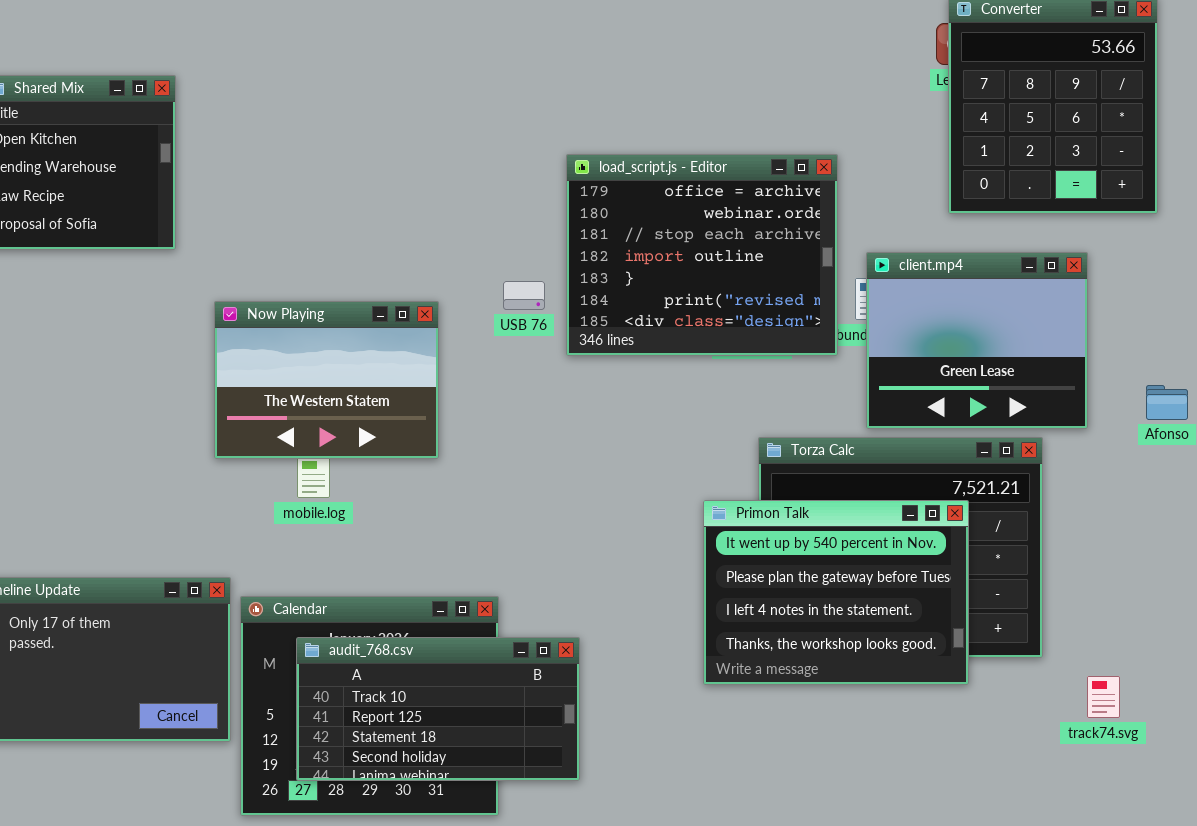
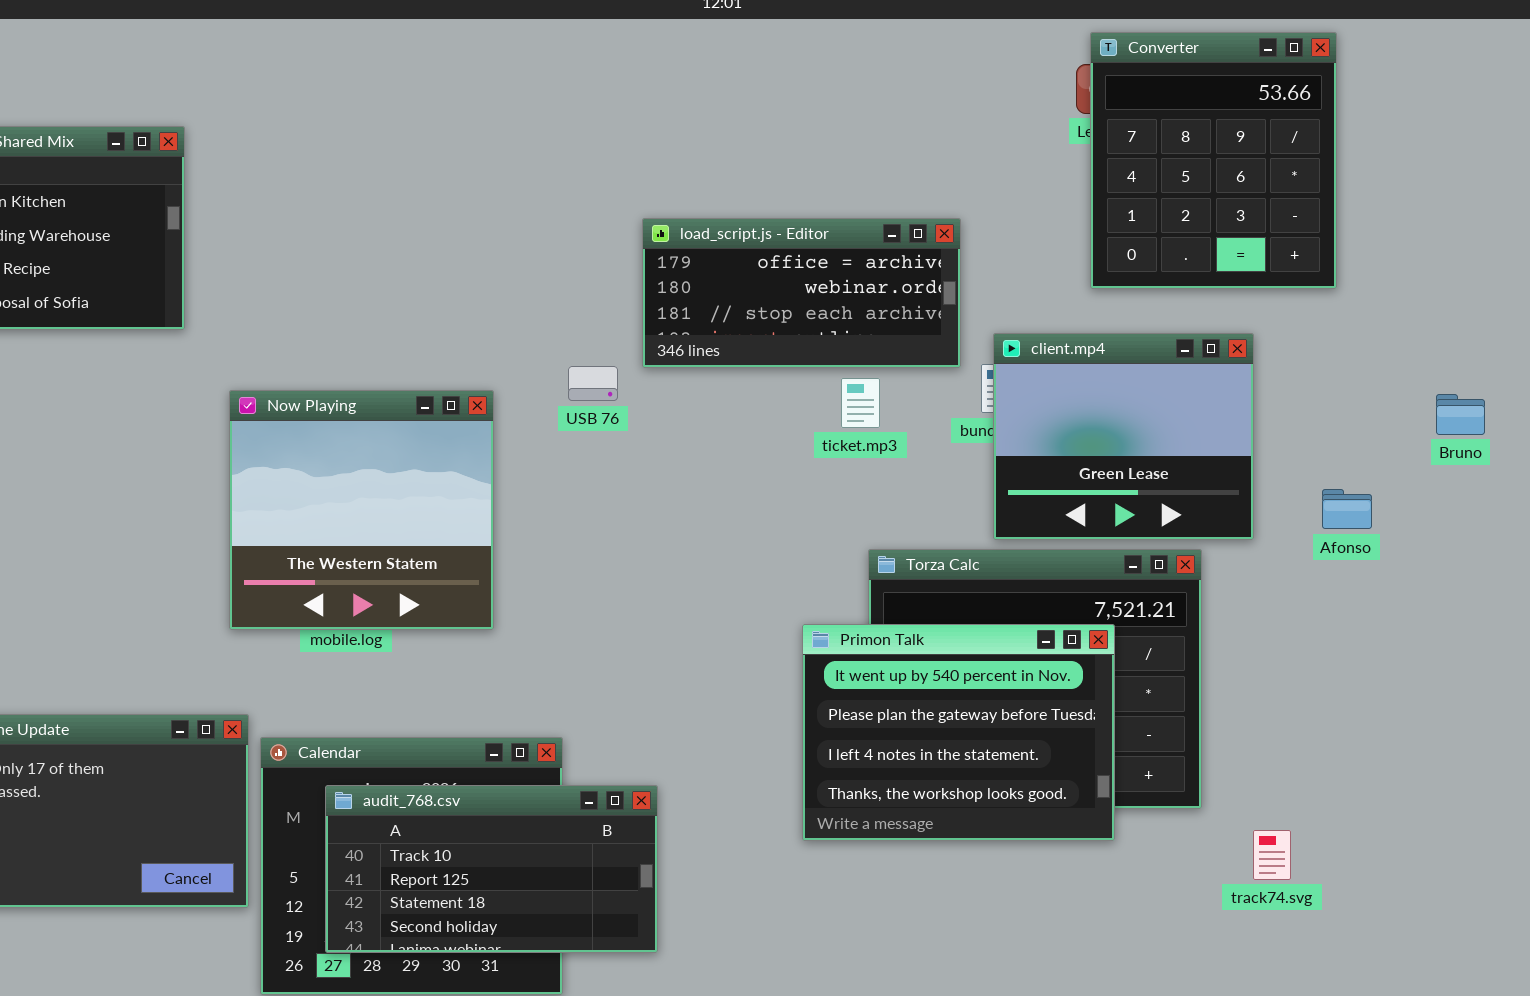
load_script.js - Editor: [566,154,838,356] -> [642,218,961,368], resized
Now Playing: [214,301,439,459] -> [229,390,494,630], resized

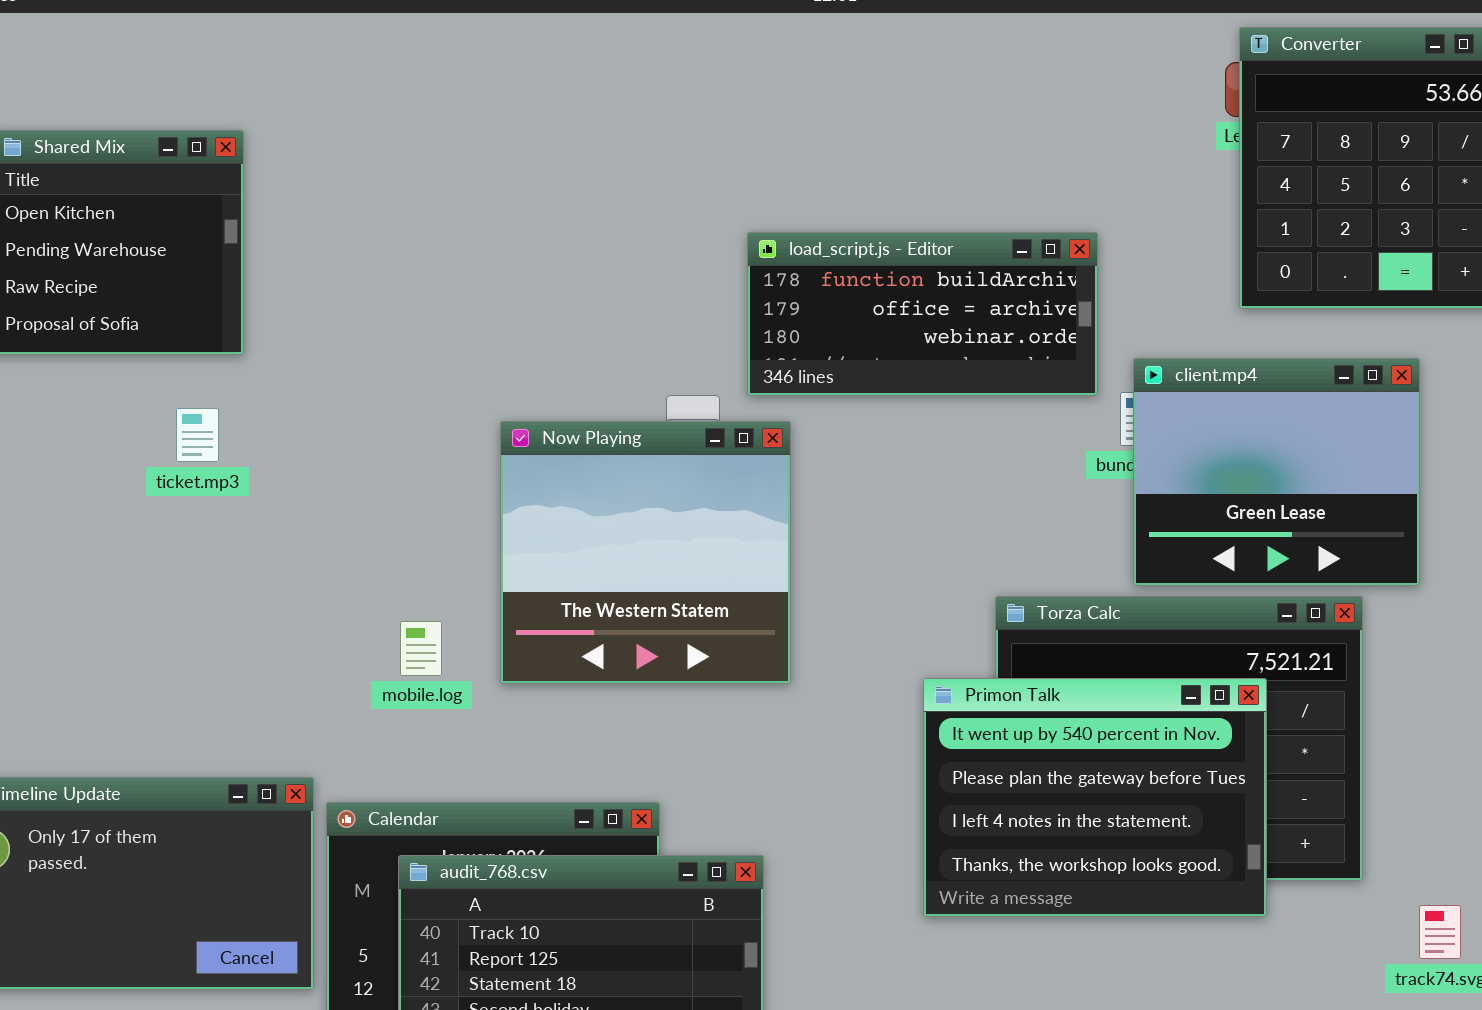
load_script.js - Editor: [642,218,961,368] -> [747,232,1098,396], scrolled up 1 row
ticket.mp3: [841,378,880,428] -> [176,408,219,462], moved
Now Playing: [229,390,494,630] -> [500,421,791,684], moved

